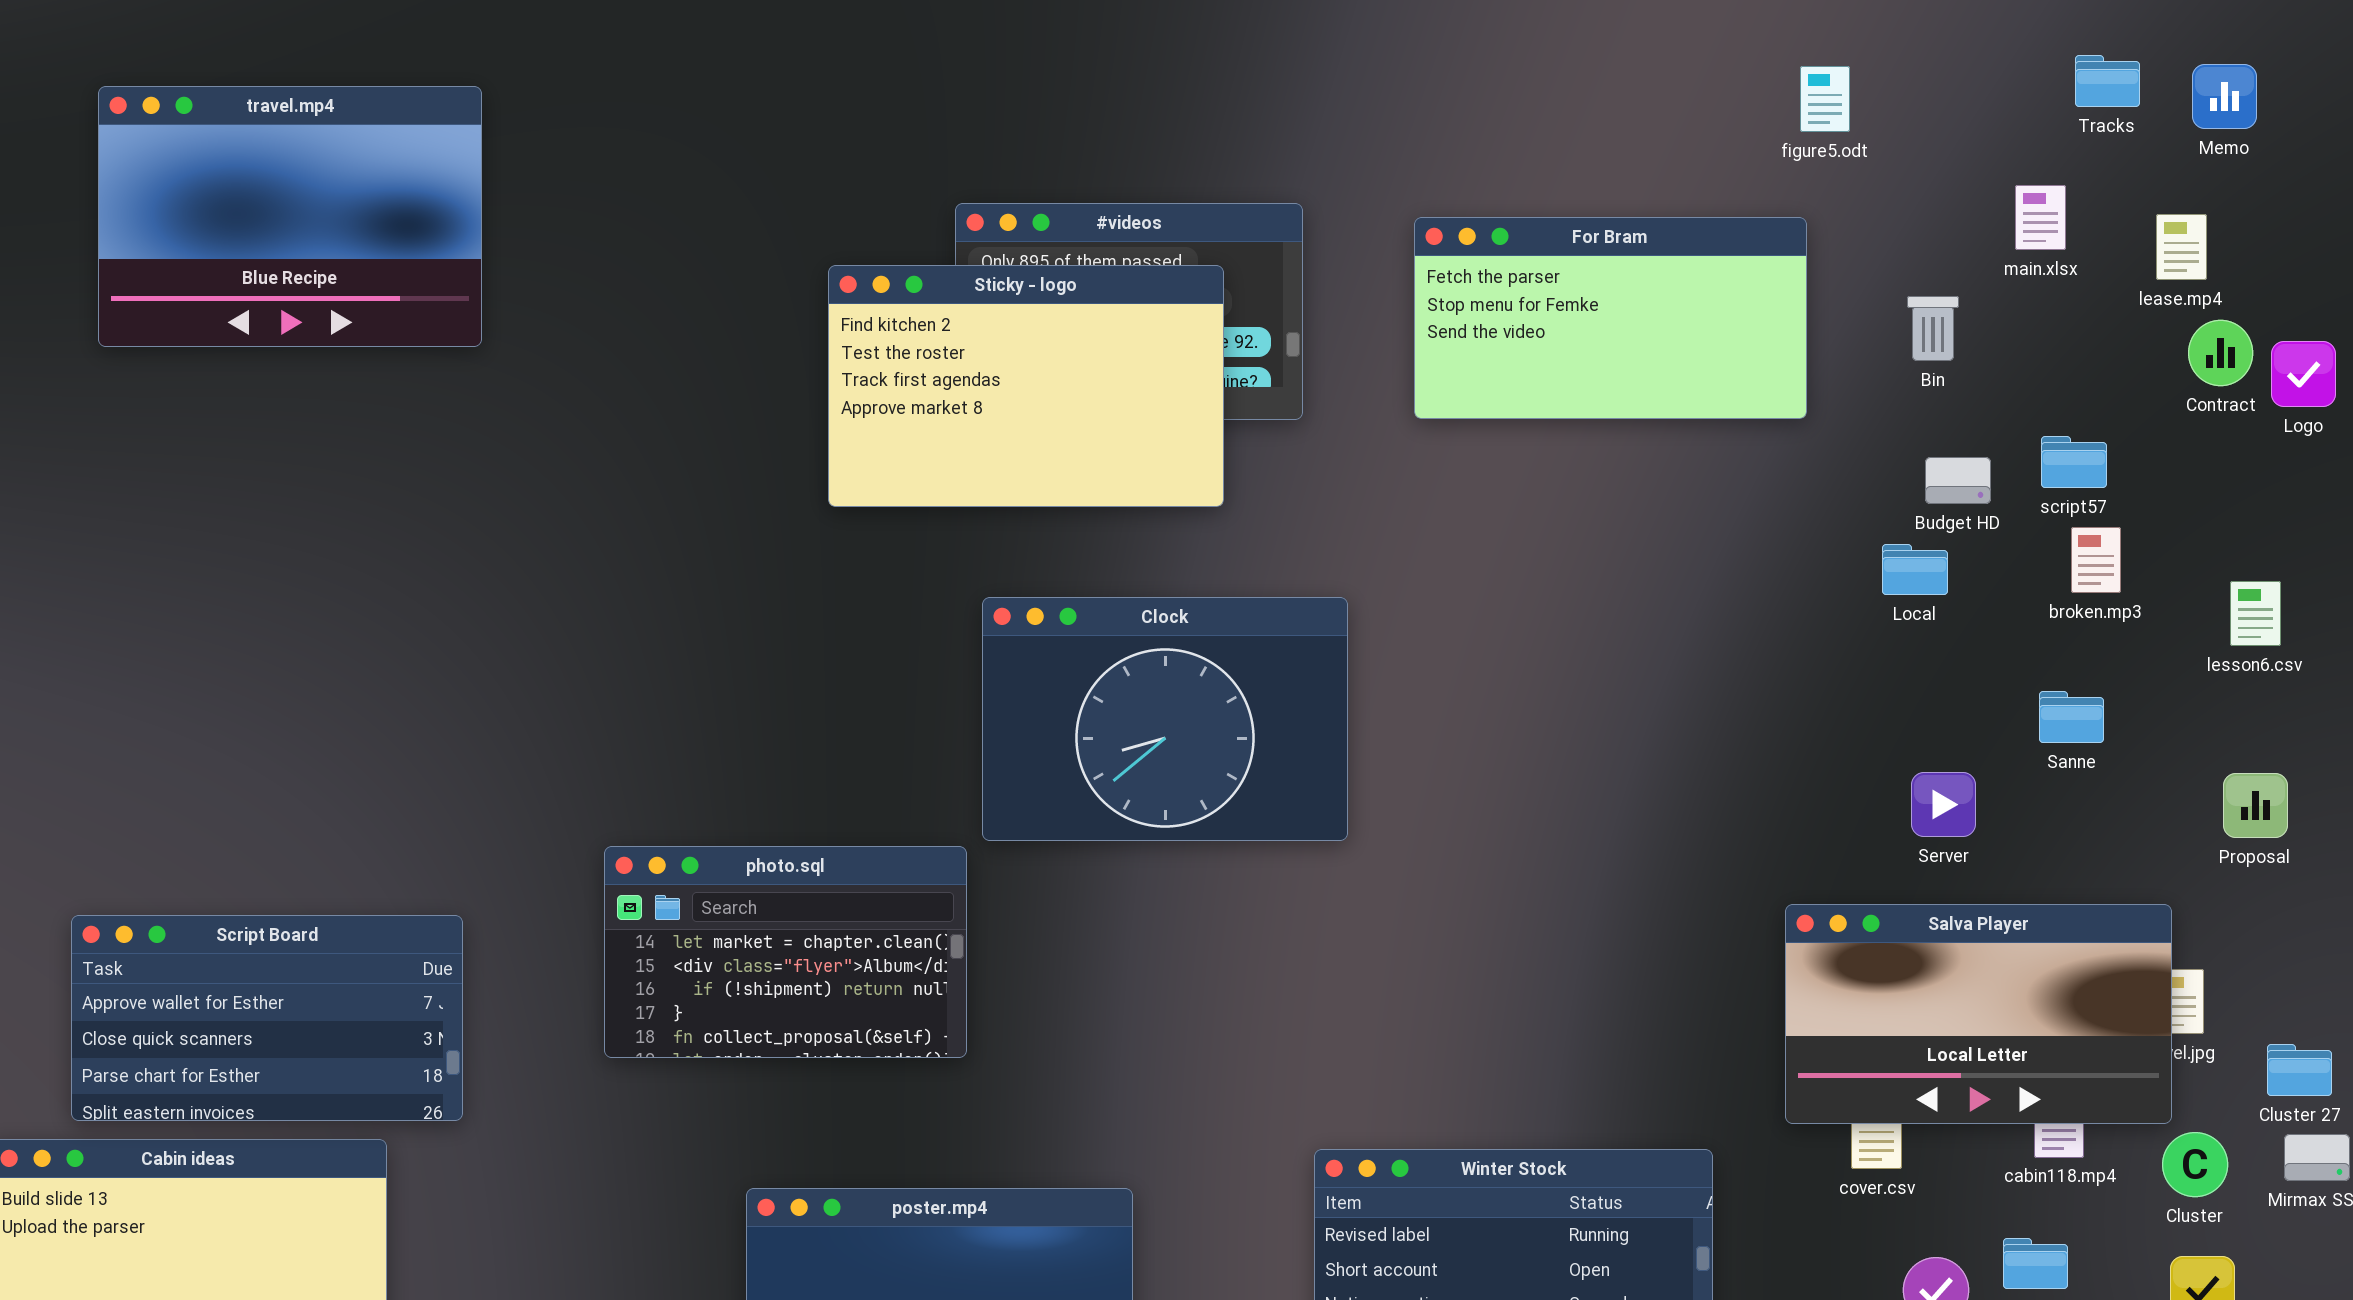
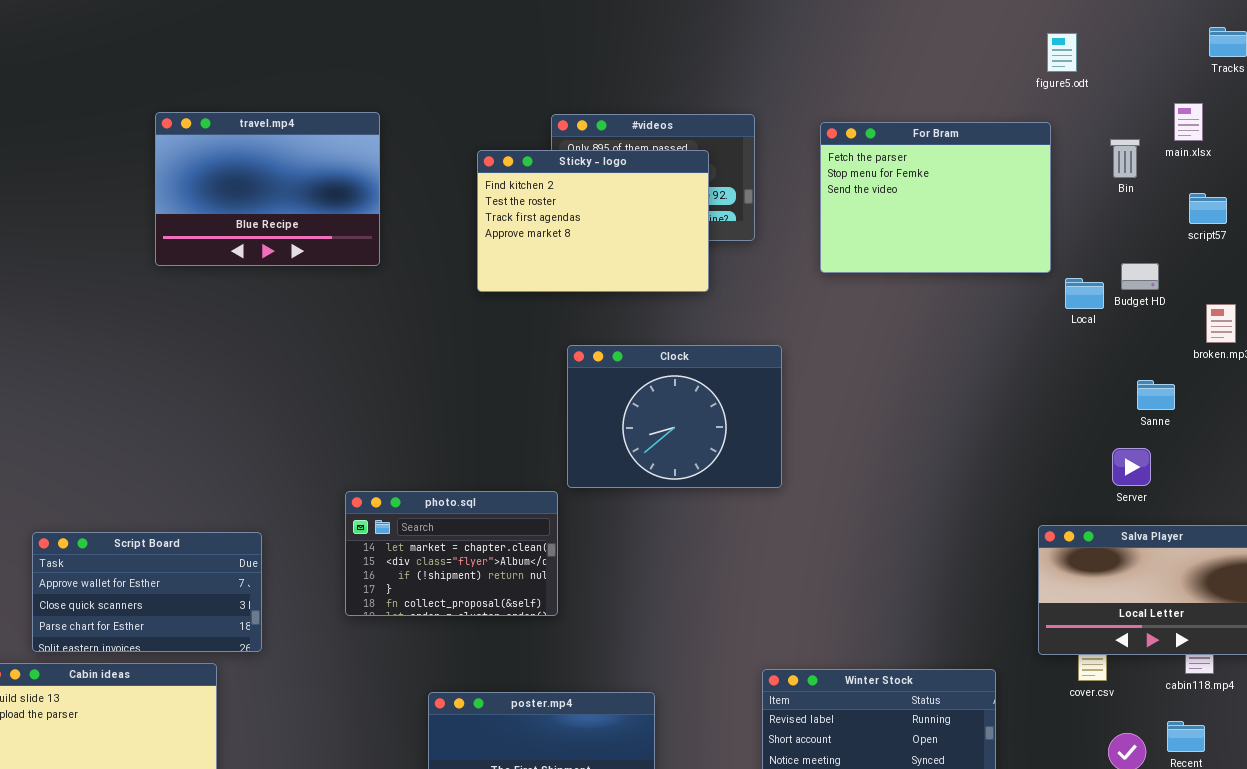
travel.mp4: [98,86,482,347] -> [155,112,380,266], moved
For Bram: [1414,217,1807,419] -> [820,122,1051,273], resized
Bin: [1907,296,1959,361] -> [1110,139,1140,178], moved
script57: [2041,436,2107,488] -> [1189,193,1227,224], moved
Local: [1882,544,1948,595] -> [1065,278,1104,309], moved
Sanne: [2039,691,2104,743] -> [1137,380,1175,410], moved

